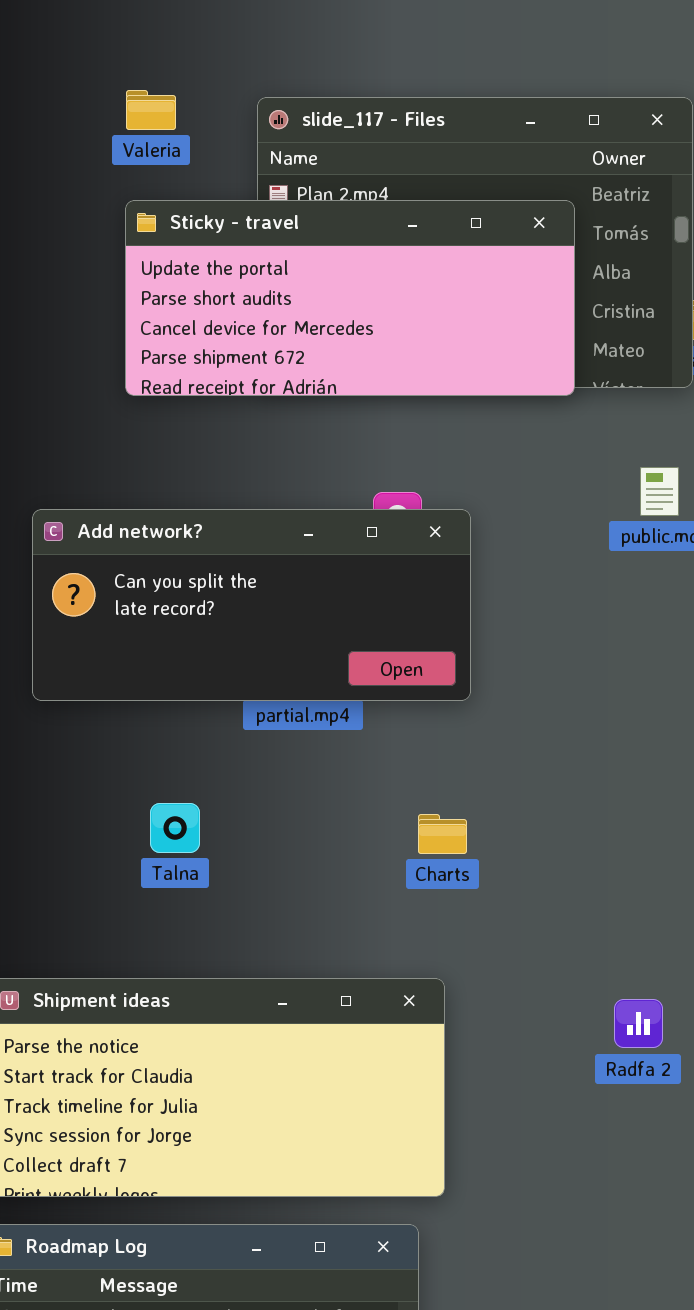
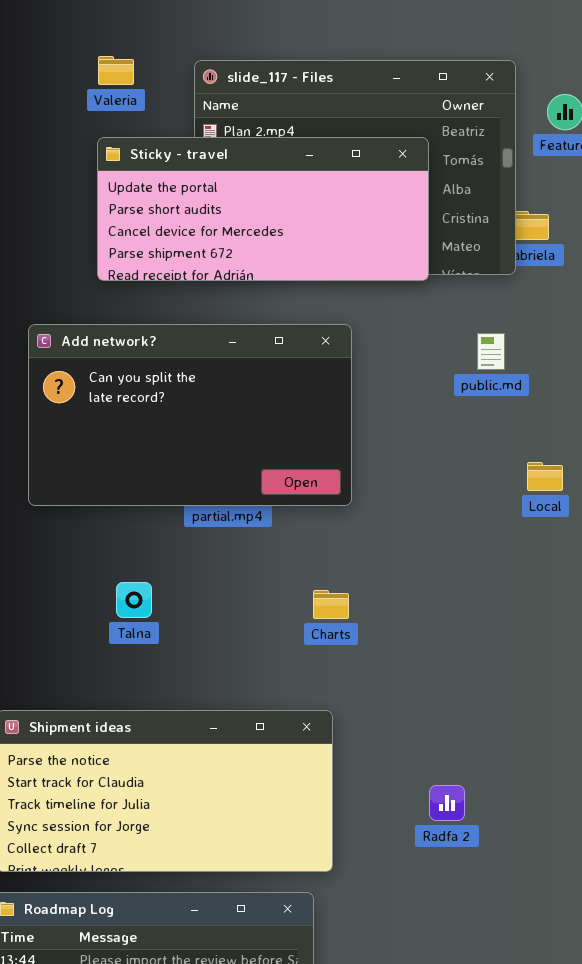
Add network?: [32,509,471,701] -> [28,324,352,506], resized
Radfa 2: [614,999,663,1048] -> [429,785,465,821], moved

